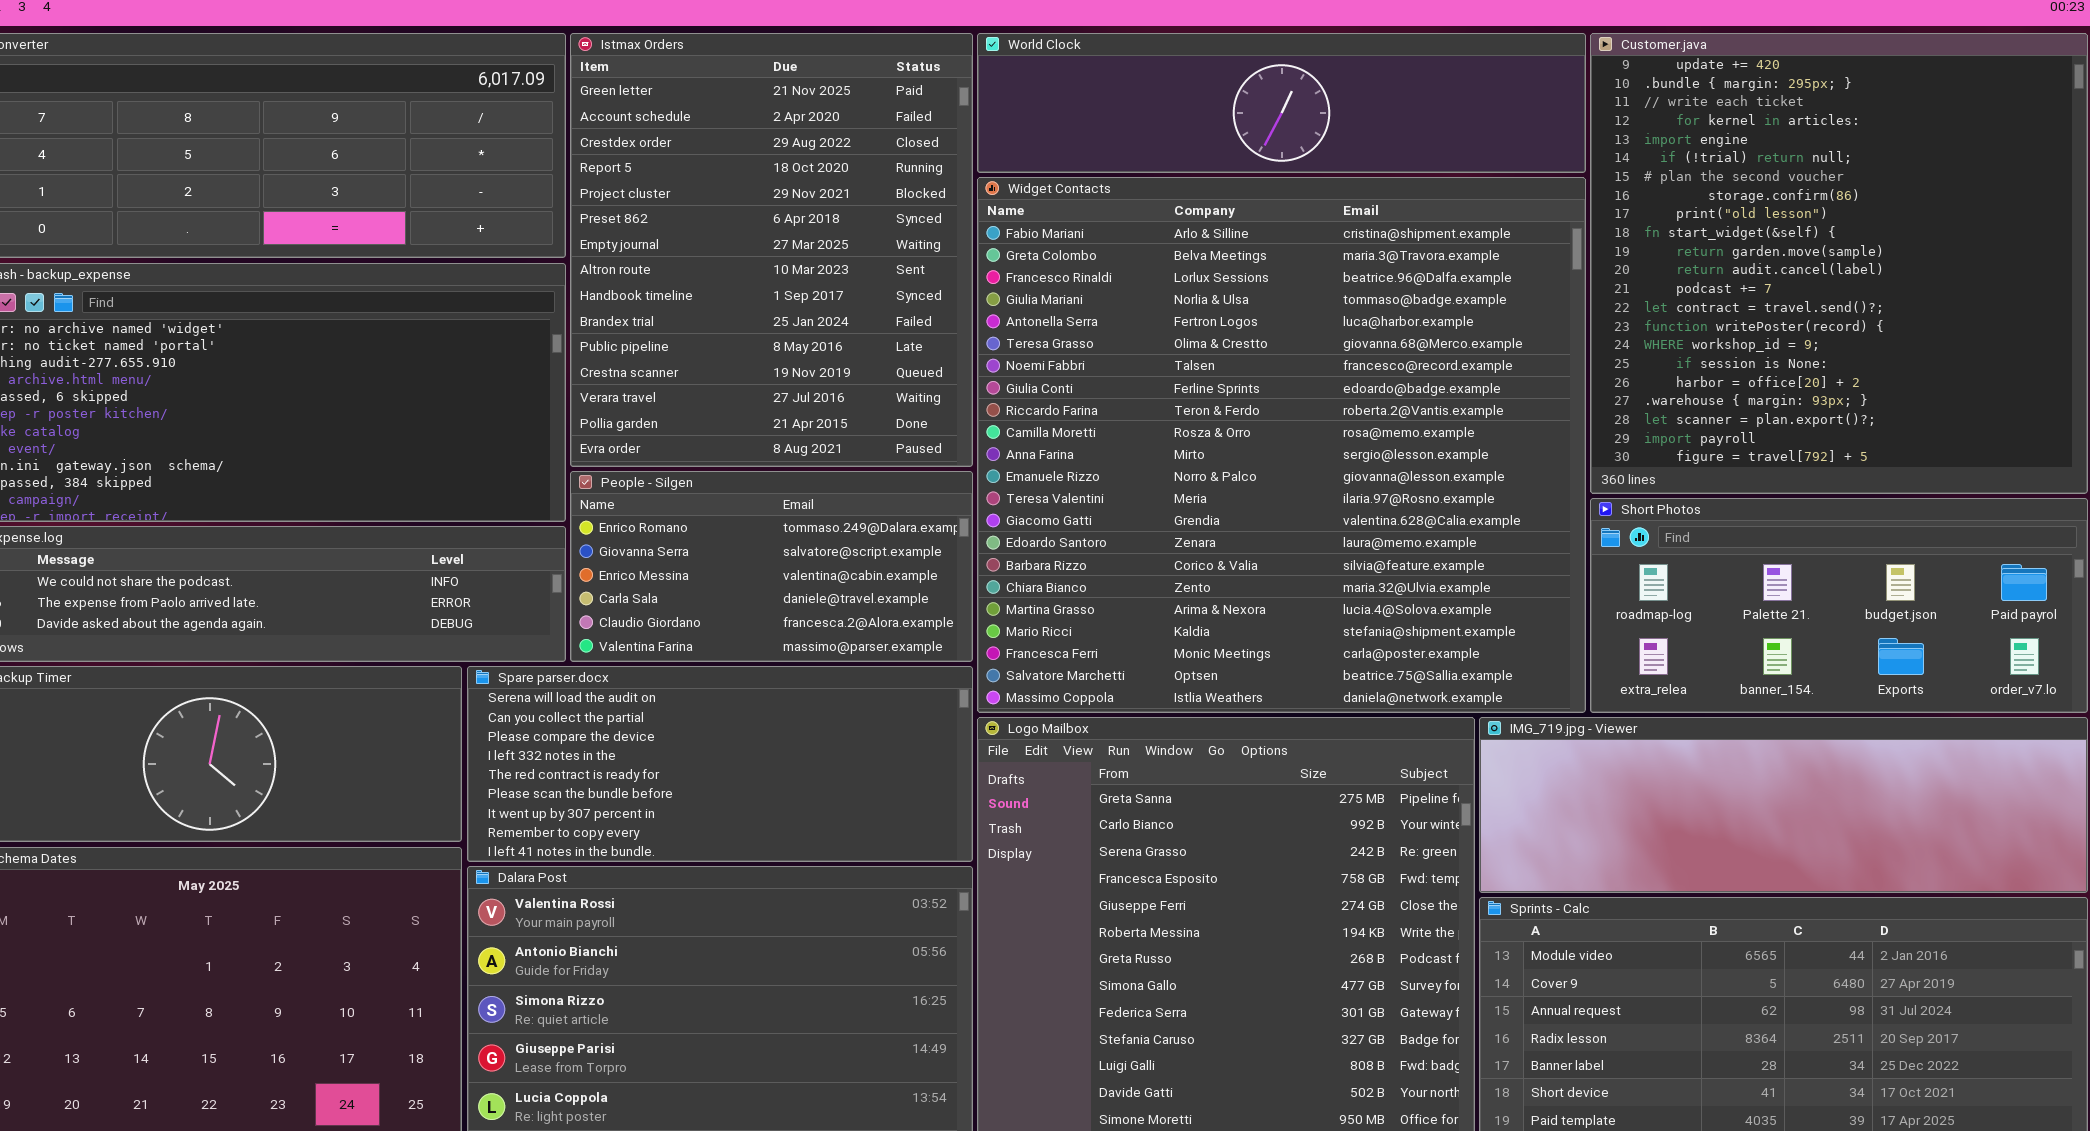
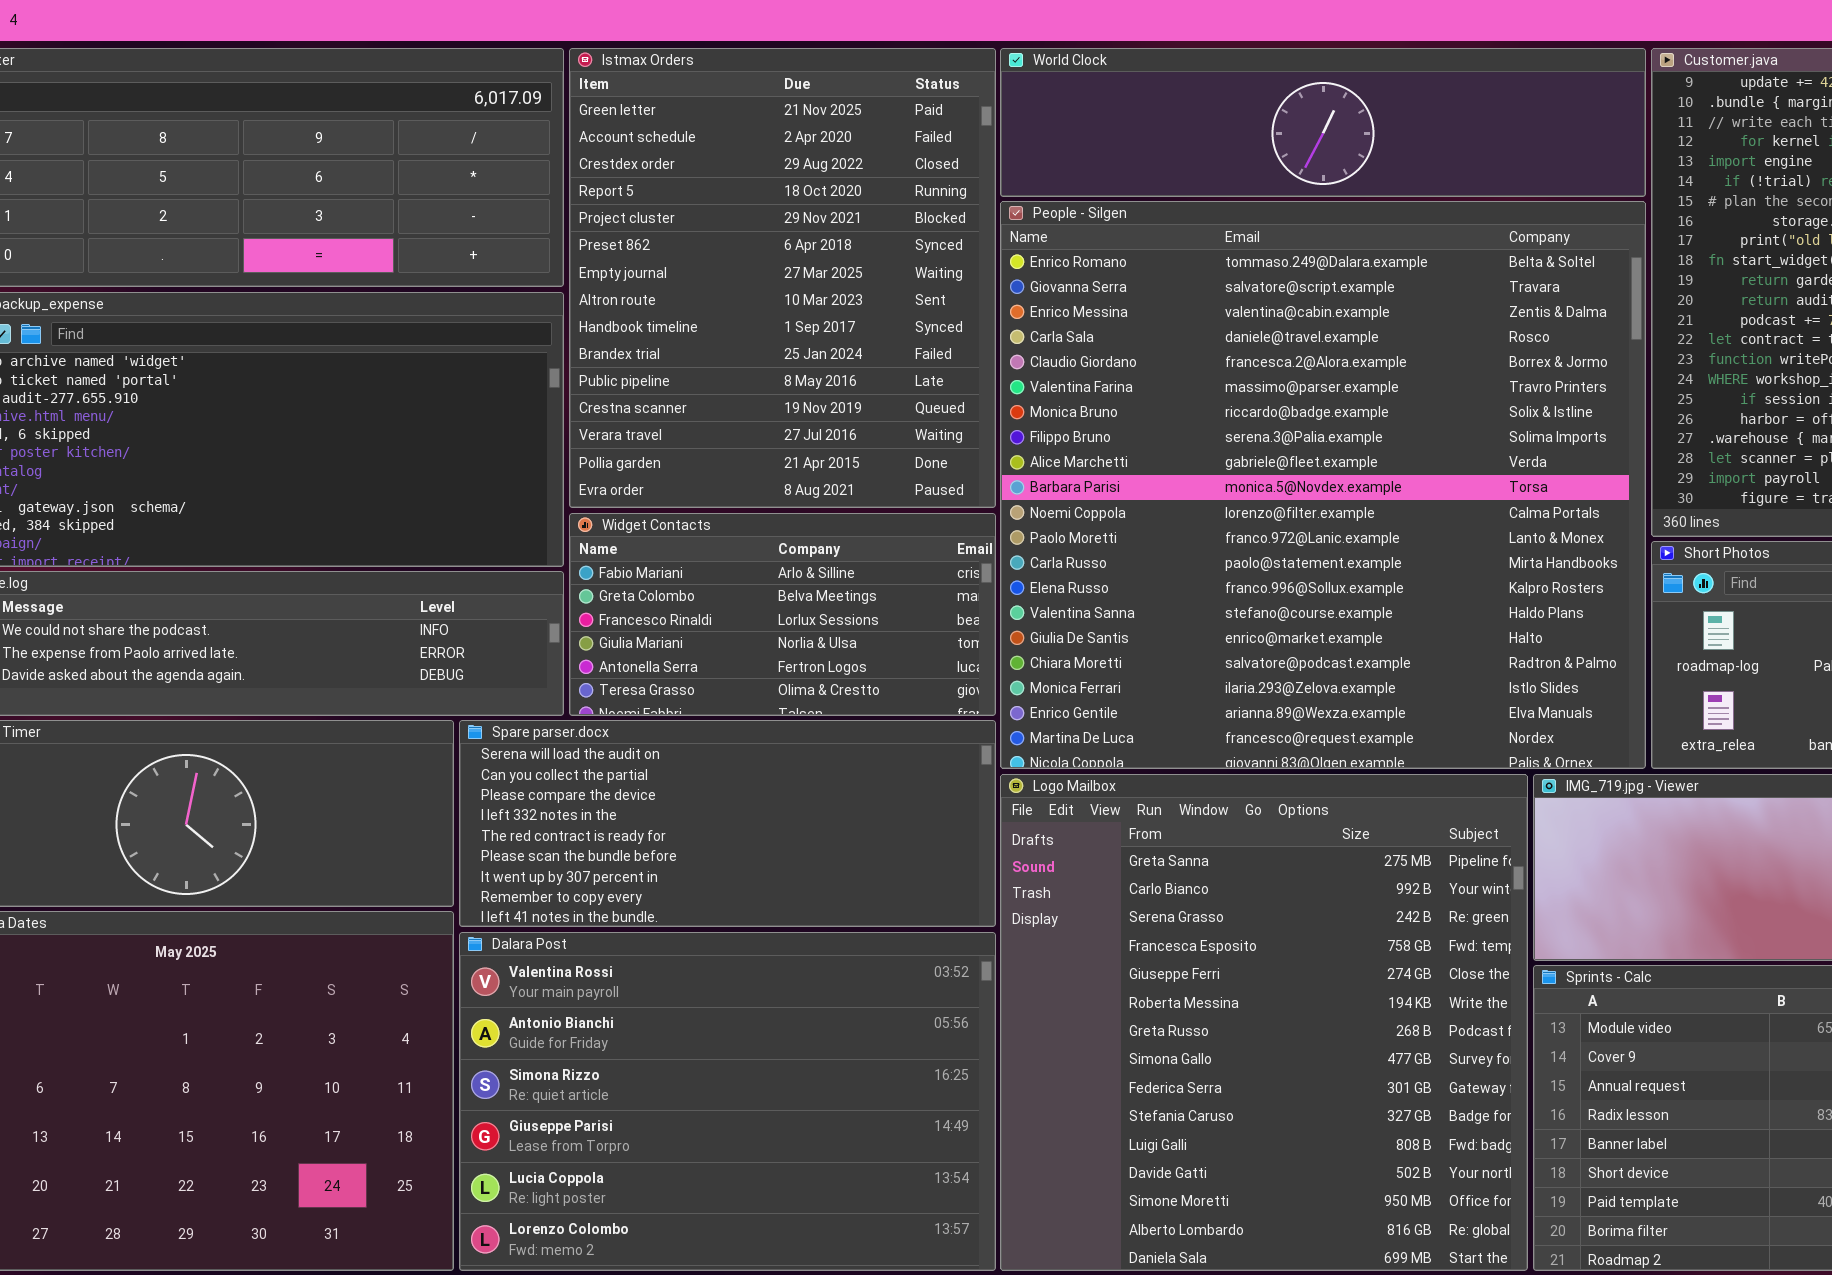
Widget Contacts: [977,177,1586,713] -> [569,513,996,716], moved, resized
People - Silgen: [570,471,973,662] -> [1000,201,1646,769], moved, resized

